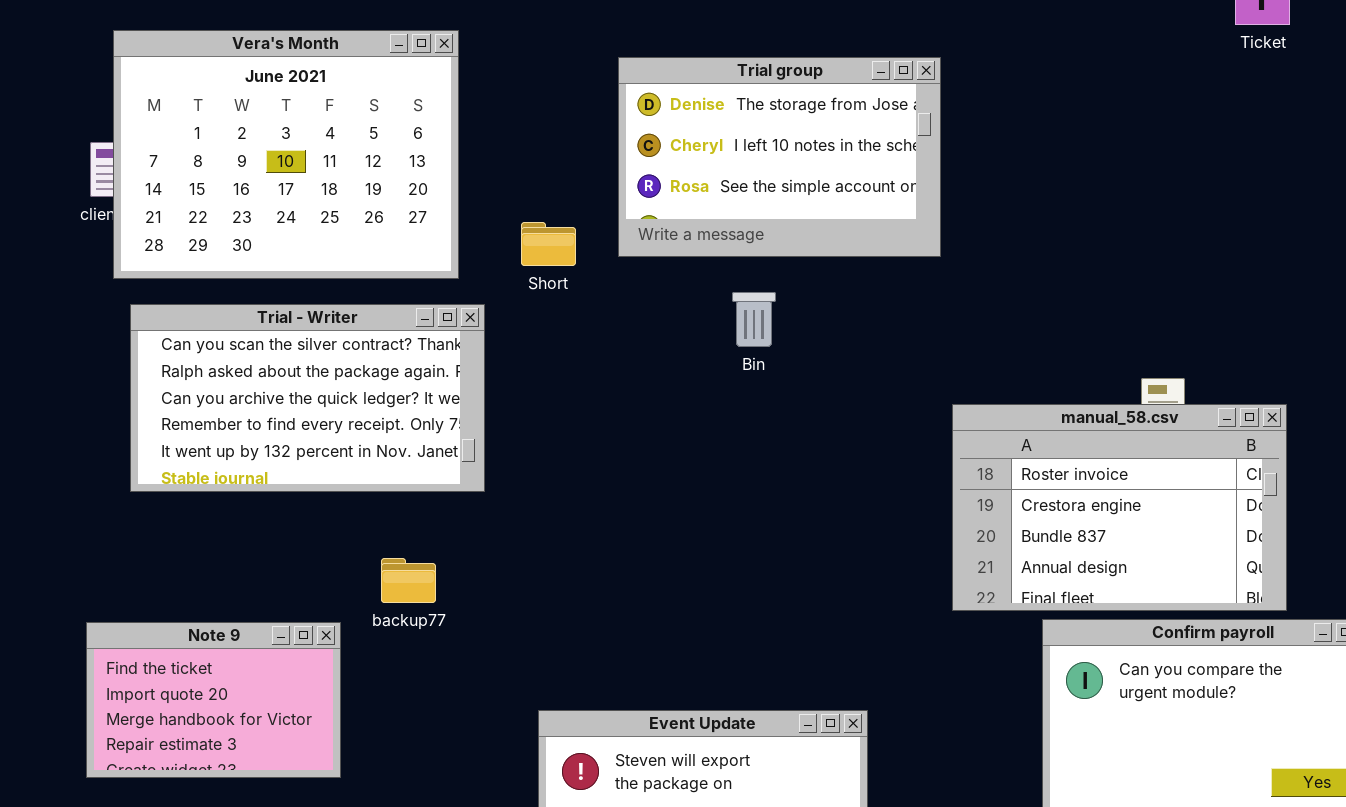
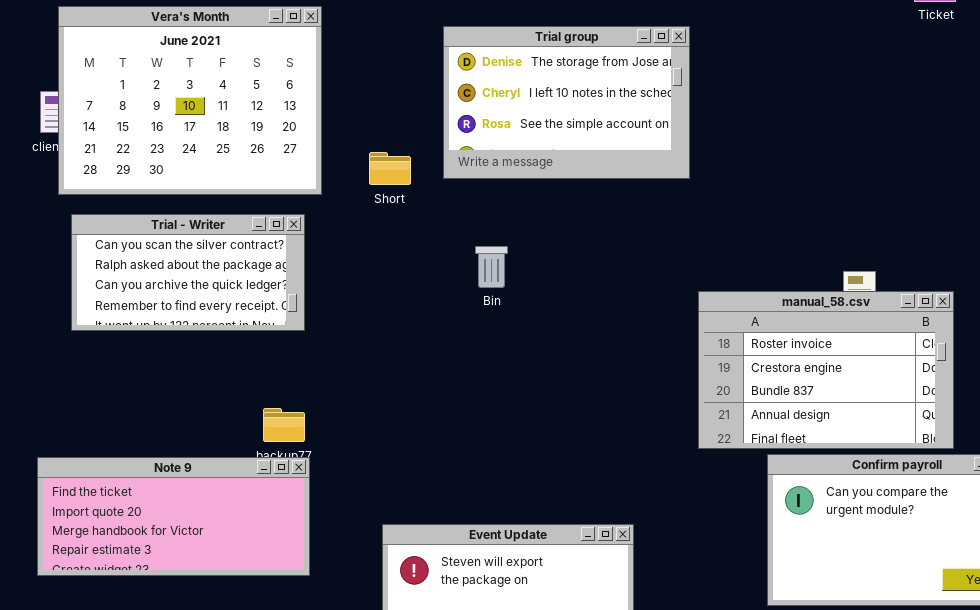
Bin: [732,292,776,347] -> [475,246,508,288], moved
Trial - Writer: [130,304,485,492] -> [71,214,305,331], resized
Note 9: [86,622,341,778] -> [37,457,310,576], resized

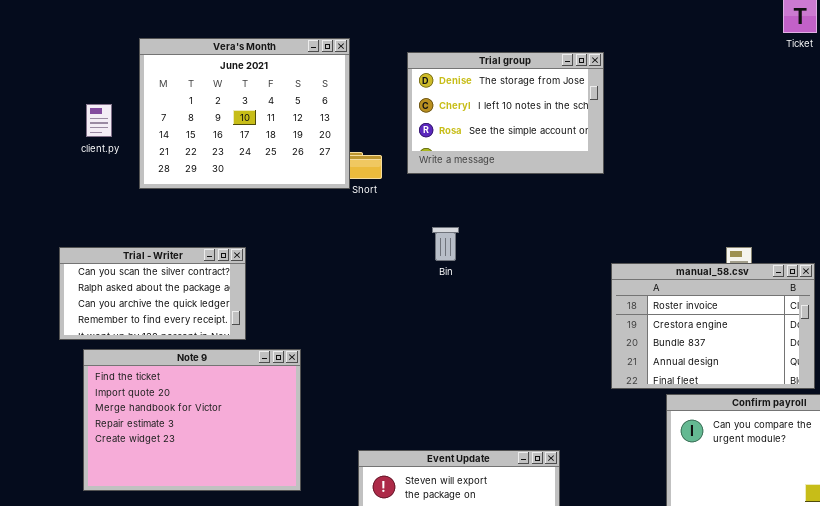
Vera's Month: [58,6,322,195] -> [139,38,350,189], moved
Trial - Writer: [71,214,305,331] -> [59,247,246,340], moved
Note 9: [37,457,310,576] -> [83,349,301,491], resized

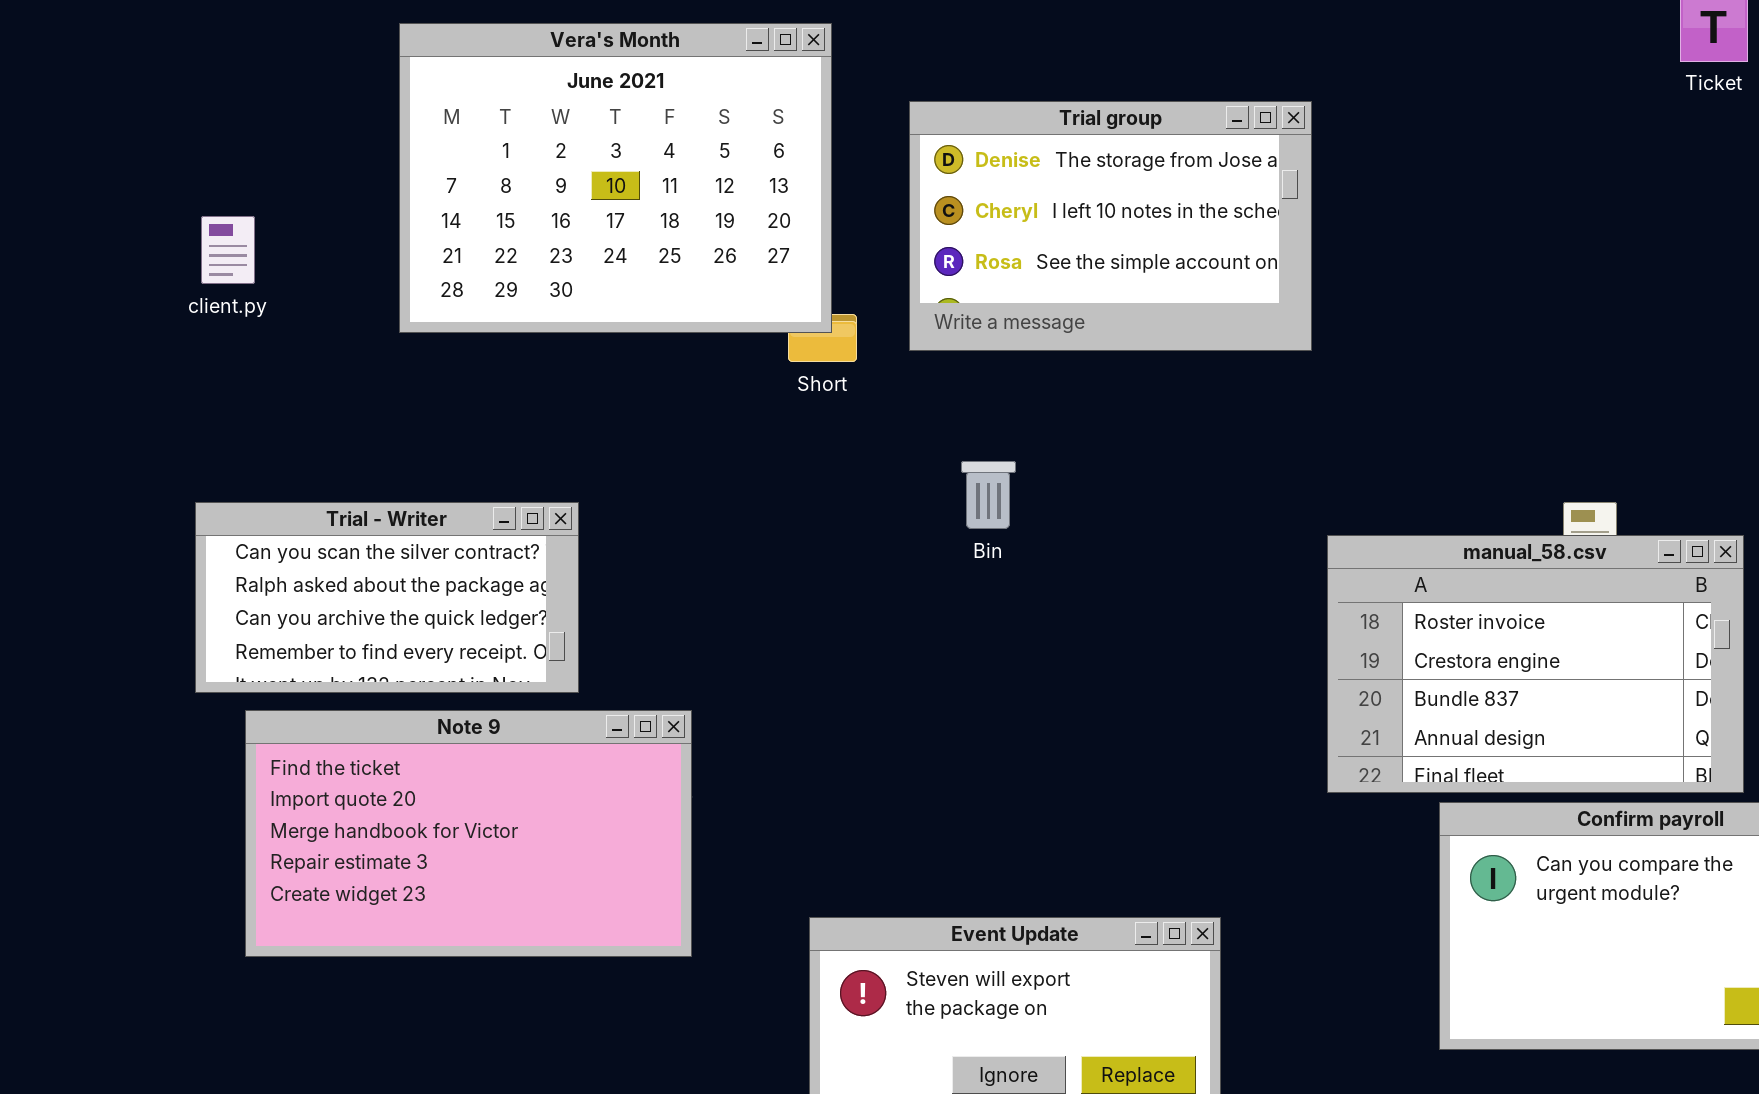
Vera's Month: [139,38,350,189] -> [399,23,832,333], moved
client.py: [86,104,112,137] -> [201,216,255,284], moved
Note 9: [83,349,301,491] -> [245,710,692,957], resized

